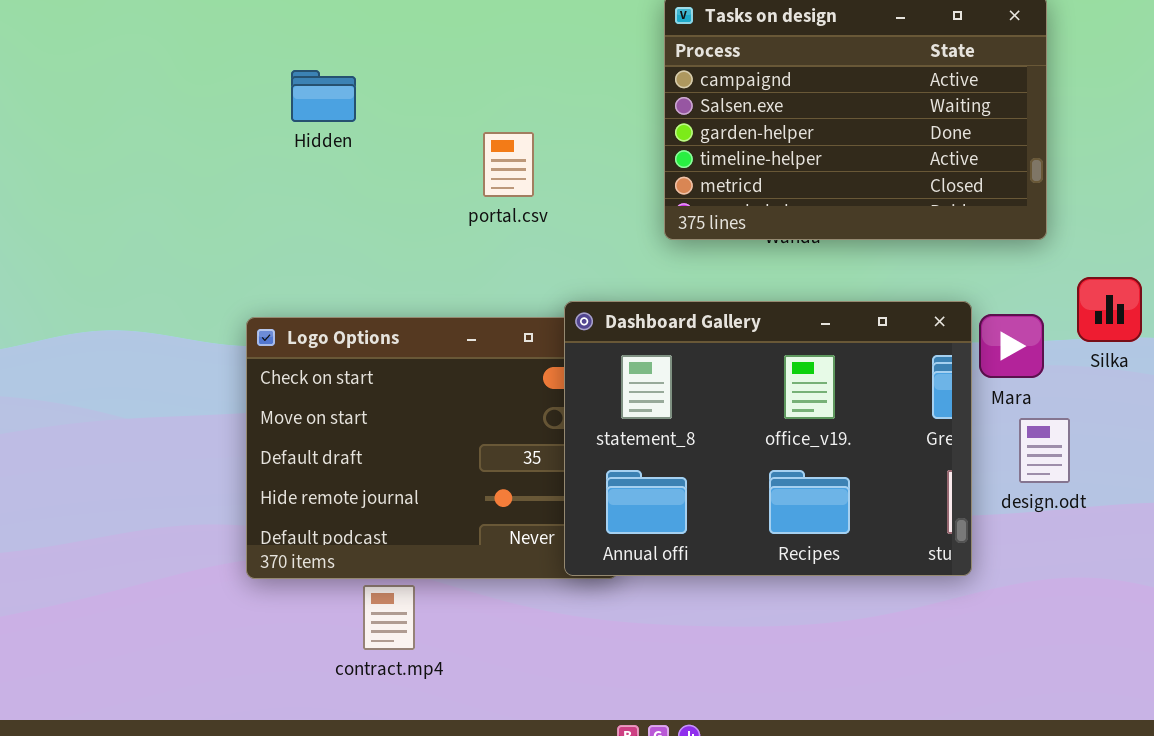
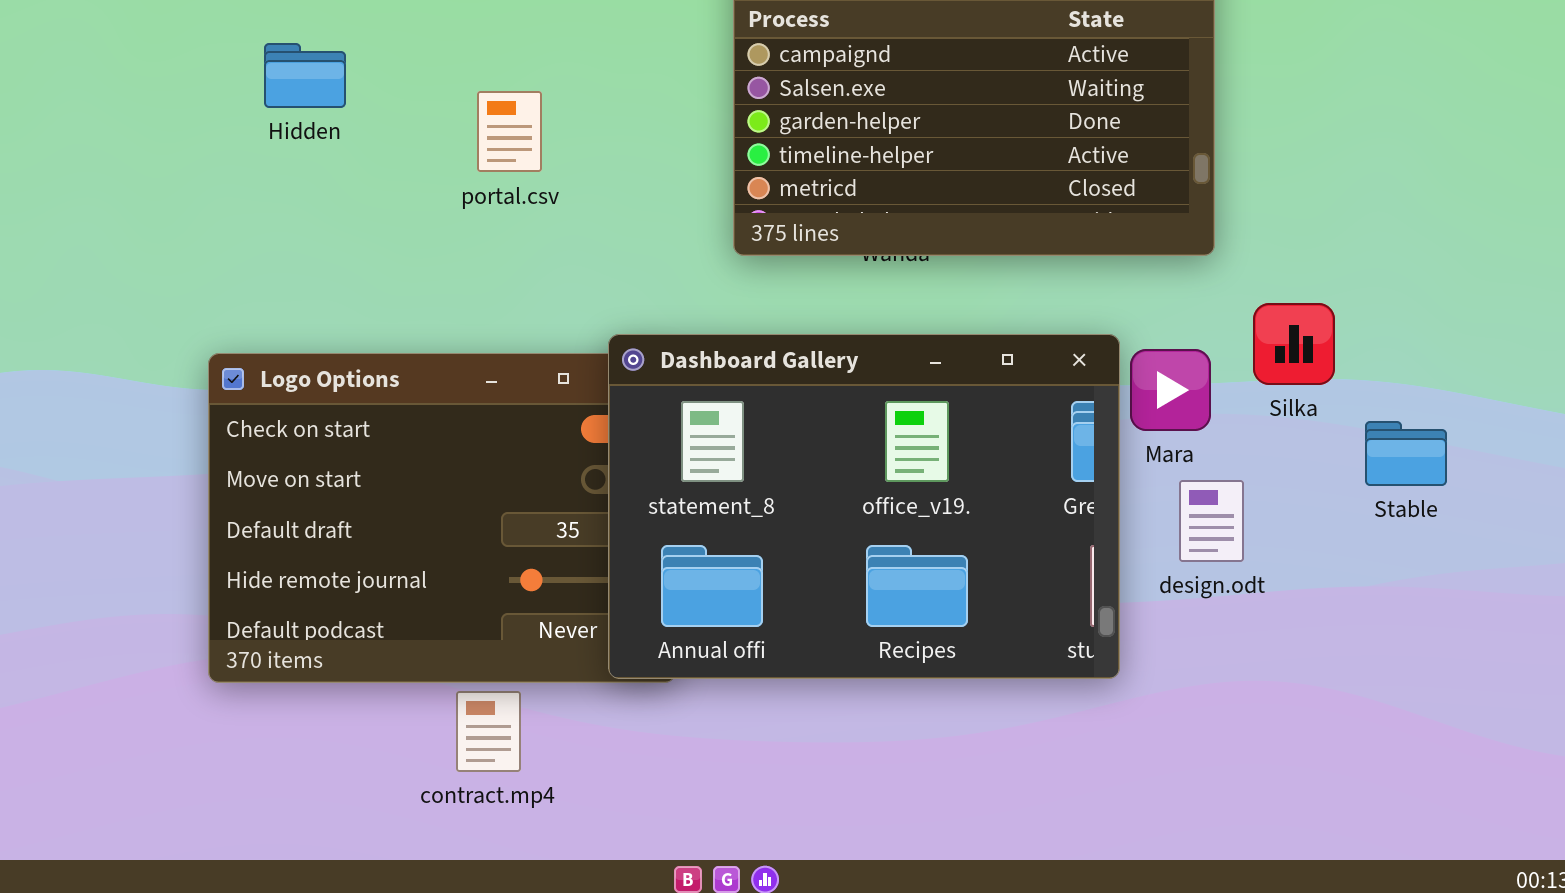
portal.csv: [483,132,534,197] -> [477,91,542,172], moved
contract.mp4: [363,585,415,650] -> [456,691,521,772], moved

